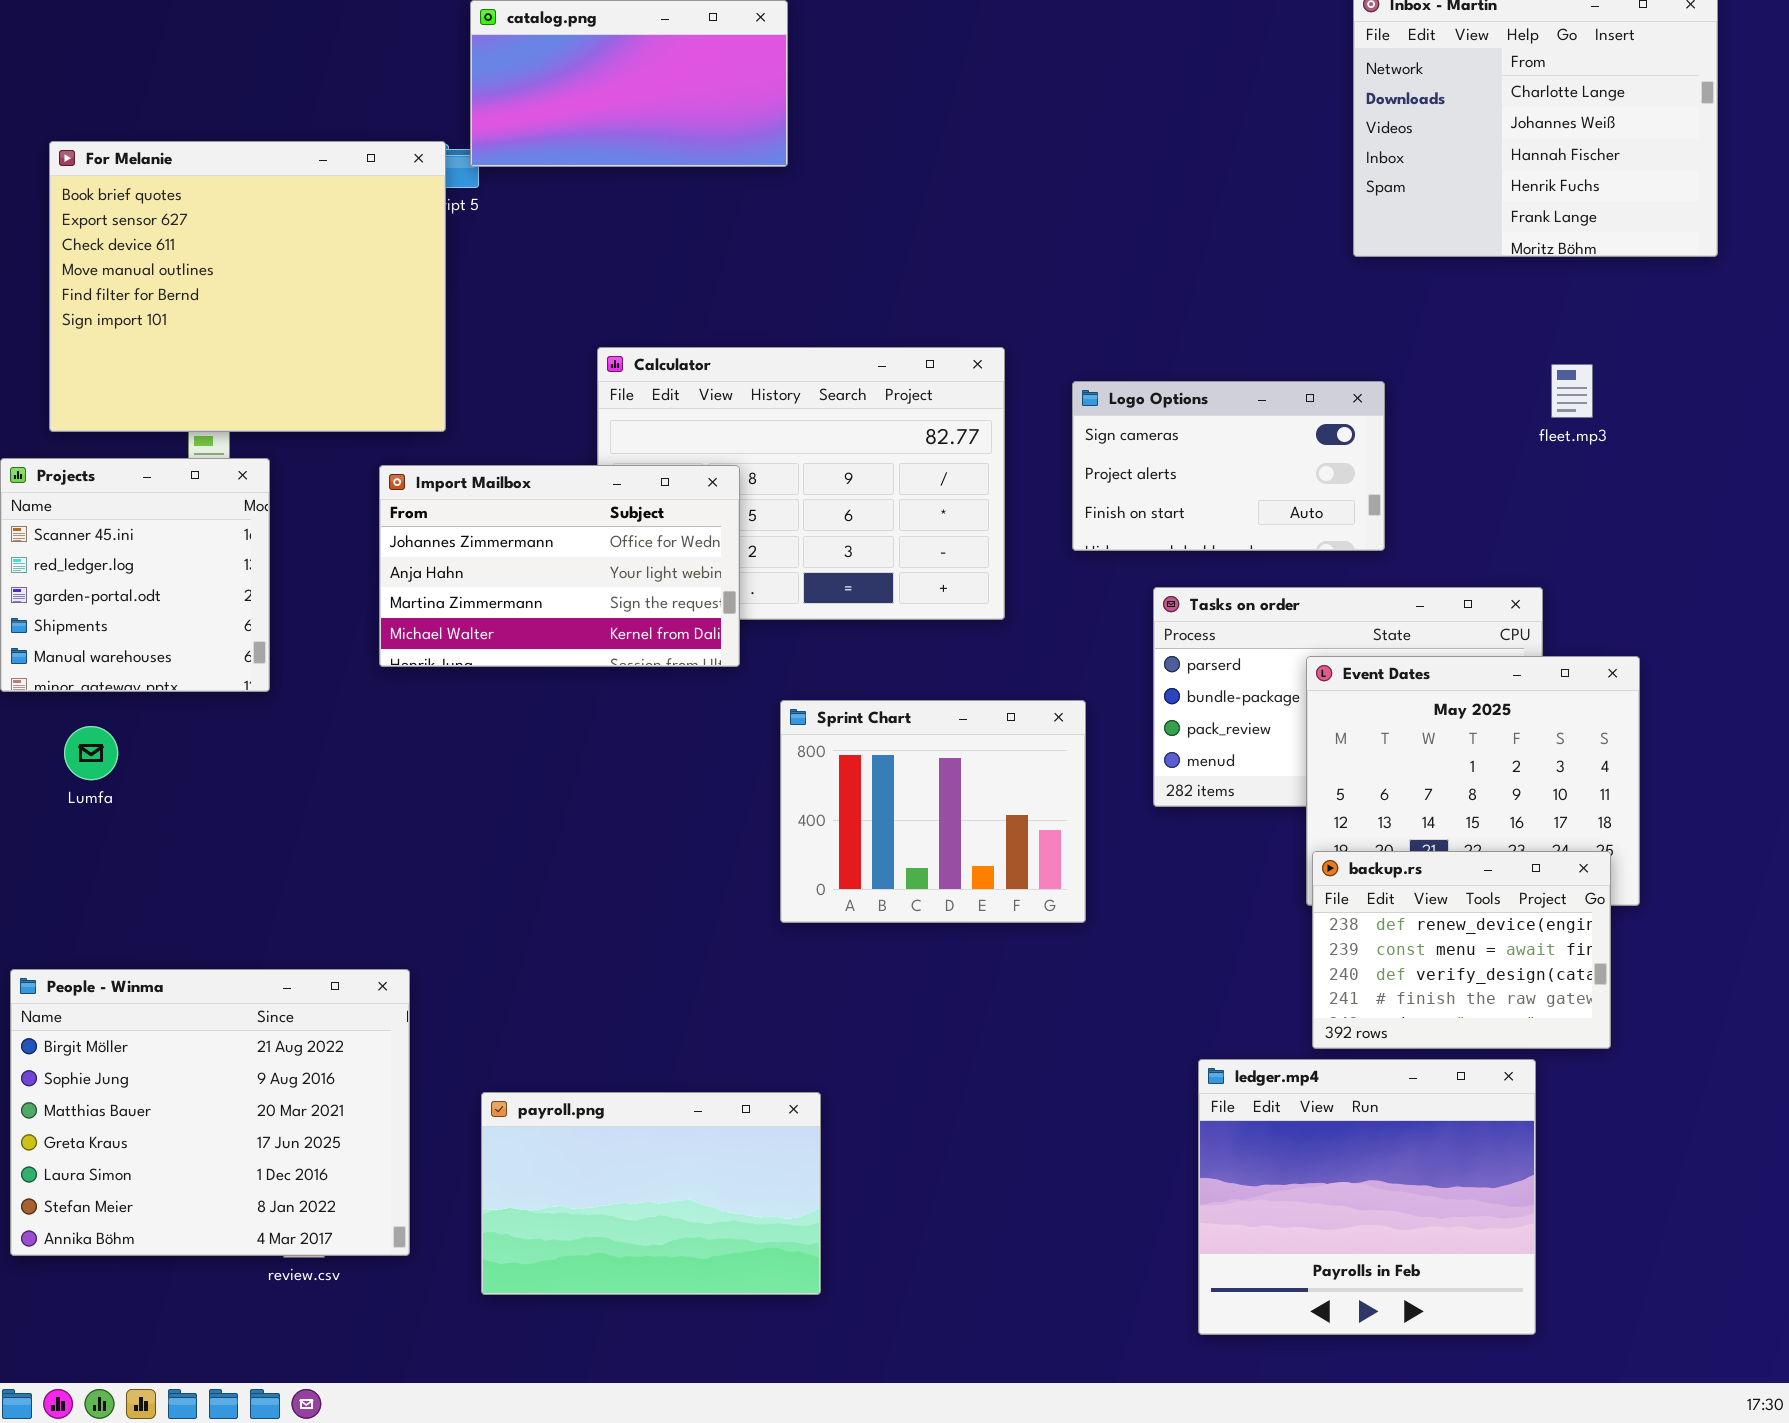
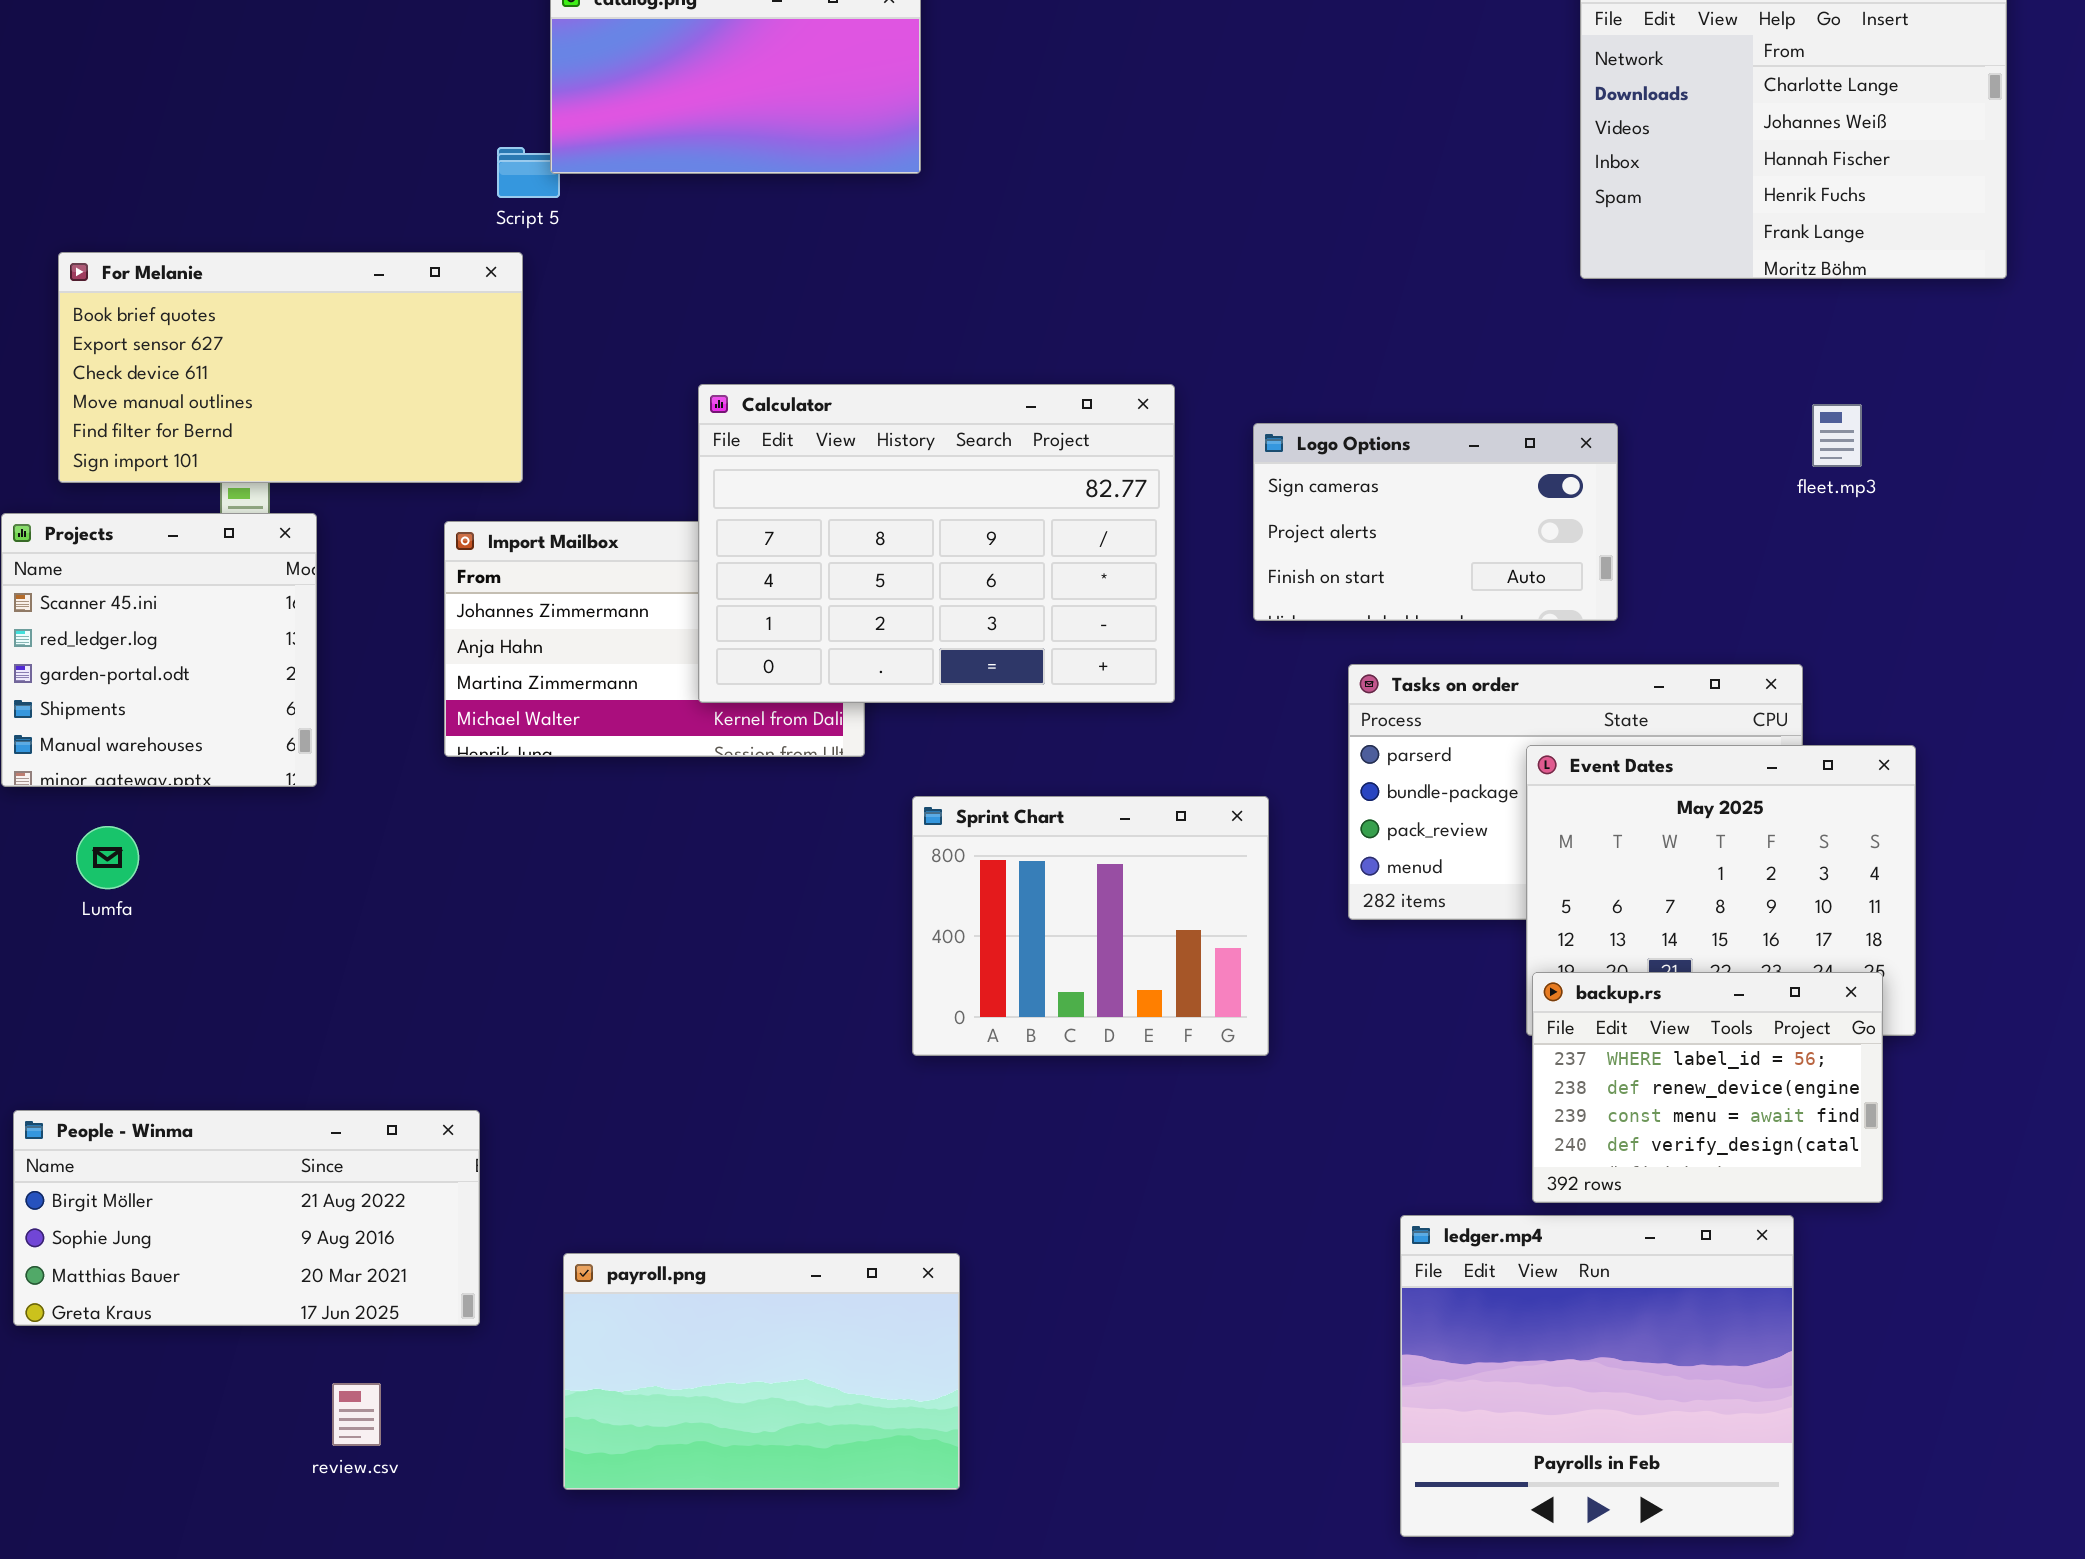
For Melanie: [49,141,446,432] -> [58,252,523,483], resized
Calculator: [597,347,1005,620] -> [698,384,1175,703], raised
backup.rs: [1312,851,1611,1049] -> [1532,972,1883,1203], scrolled up 1 row
People - Winma: [10,969,410,1256] -> [13,1110,480,1326], resized

